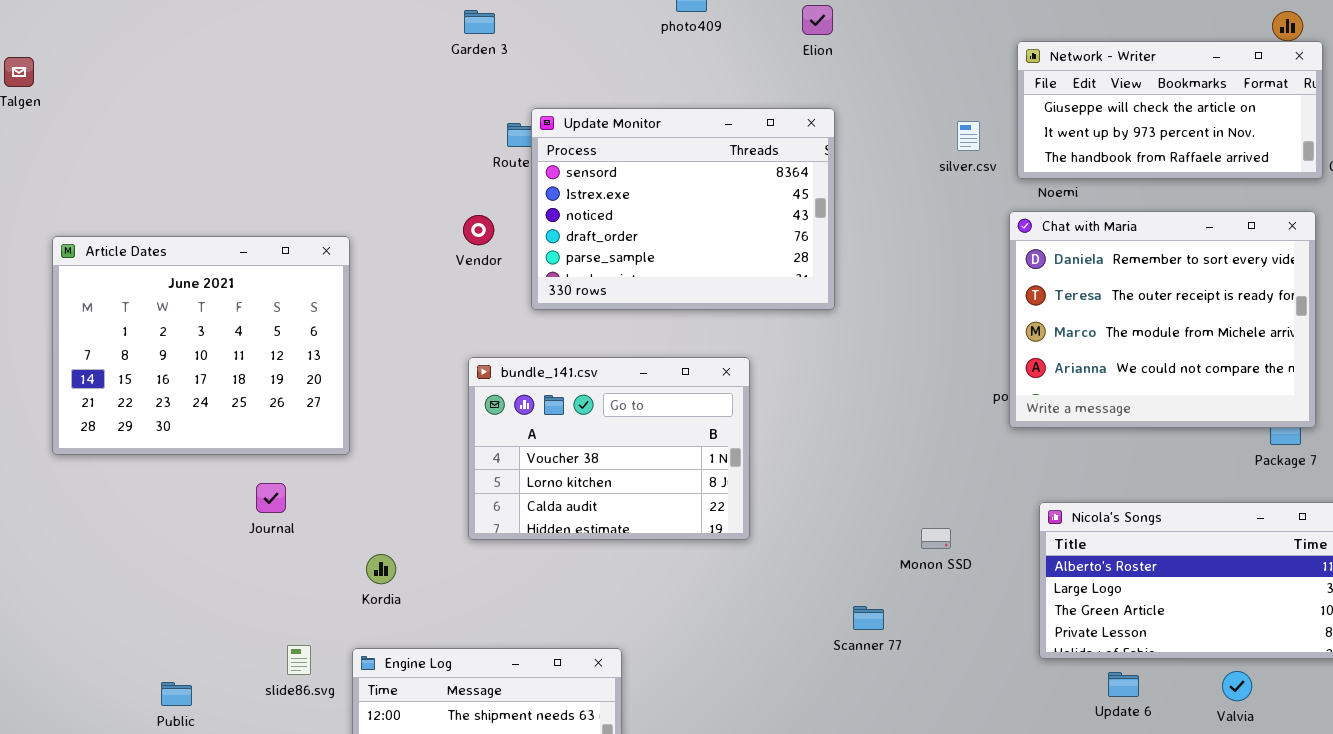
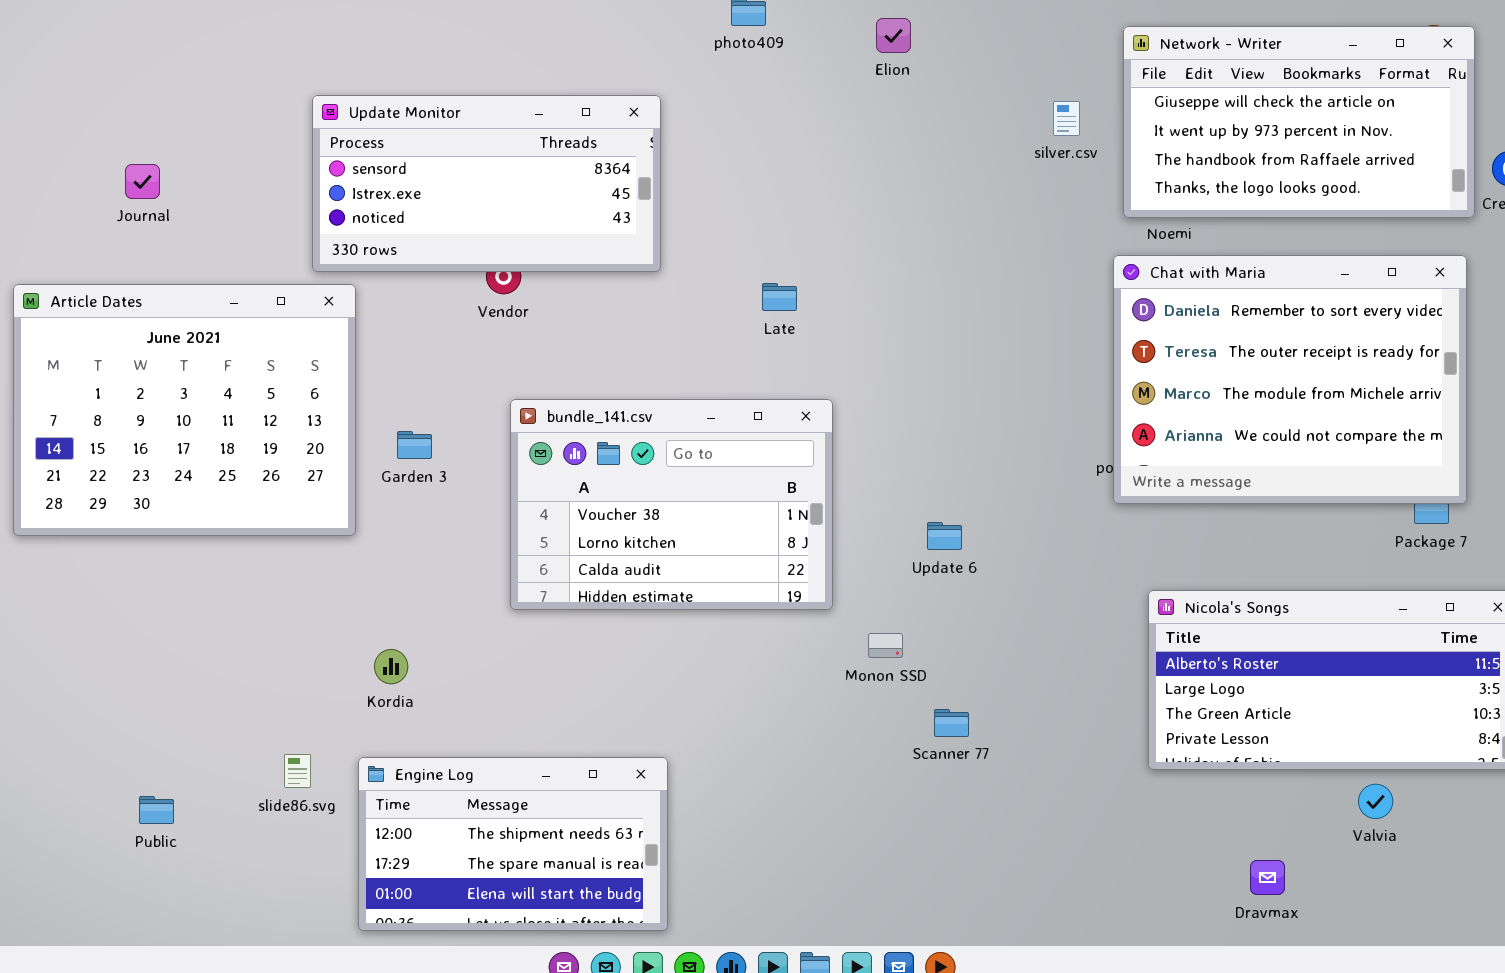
Garden 3: [464,10,495,34] -> [397,431,432,459], moved
Network - Writer: [1017,41,1323,179] -> [1123,26,1475,218], resized
Update Monitor: [531,108,835,310] -> [312,95,661,272], moved, resized
silver.csv: [957,121,980,151] -> [1053,101,1080,136], moved
bundle_141.csv: [468,357,750,540] -> [510,399,833,610], moved
Journal: [256,483,286,513] -> [125,164,160,199], moved
Monon SSD: [921,528,951,549] -> [868,633,903,658], moved
Update 6: [1108,672,1139,697] -> [927,522,962,550], moved

